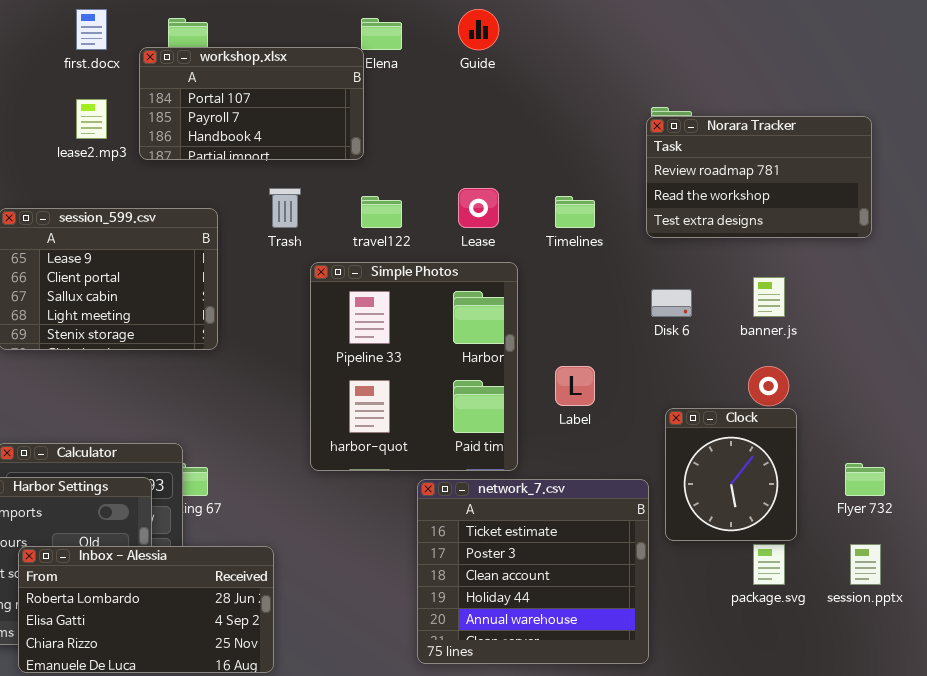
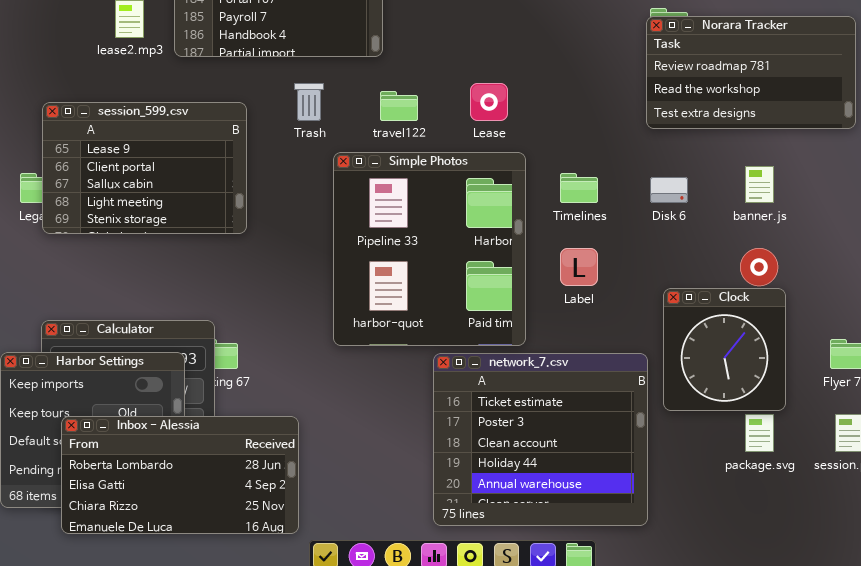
Timelines: [555,196,595,228] -> [560,173,598,203], moved

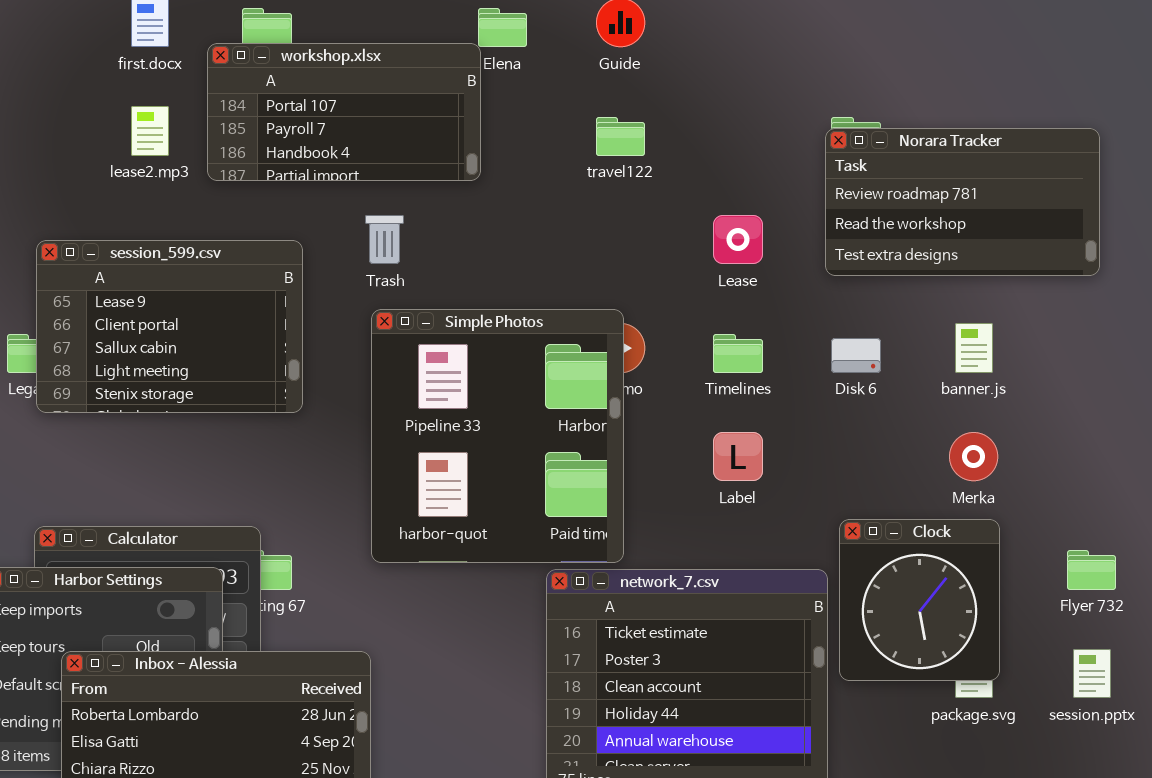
Lease: [470,83,508,121] -> [713,215,763,264], moved
travel122: [380,91,418,121] -> [596,117,645,156], moved
Simple Photos: [333,152,526,346] -> [371,309,624,563], moved
Clock: [663,288,786,411] -> [839,519,1000,681], moved

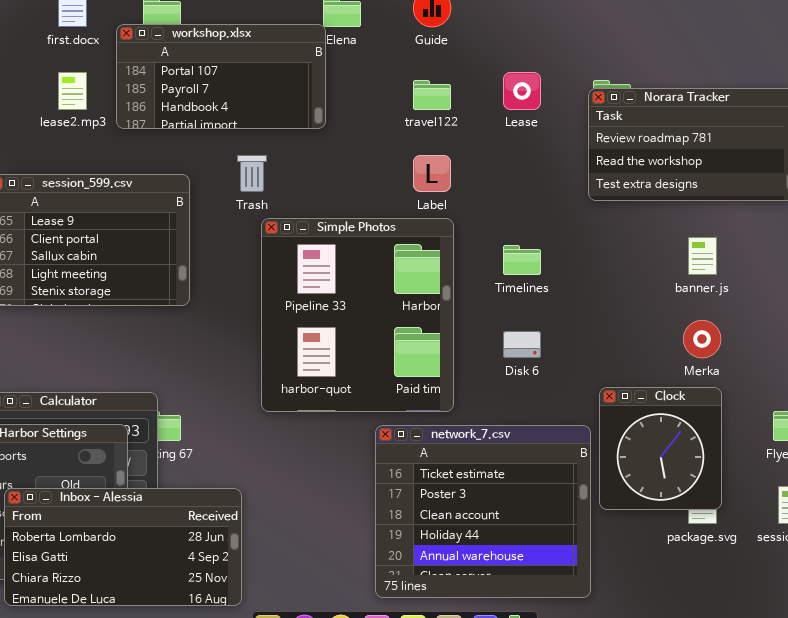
Lease: [713,215,763,264] -> [503,72,541,110], moved
Simple Photos: [371,309,624,563] -> [261,218,454,412], moved
Disk 6: [831,338,881,373] -> [503,331,541,358], moved
Label: [713,432,763,481] -> [413,155,451,192], moved

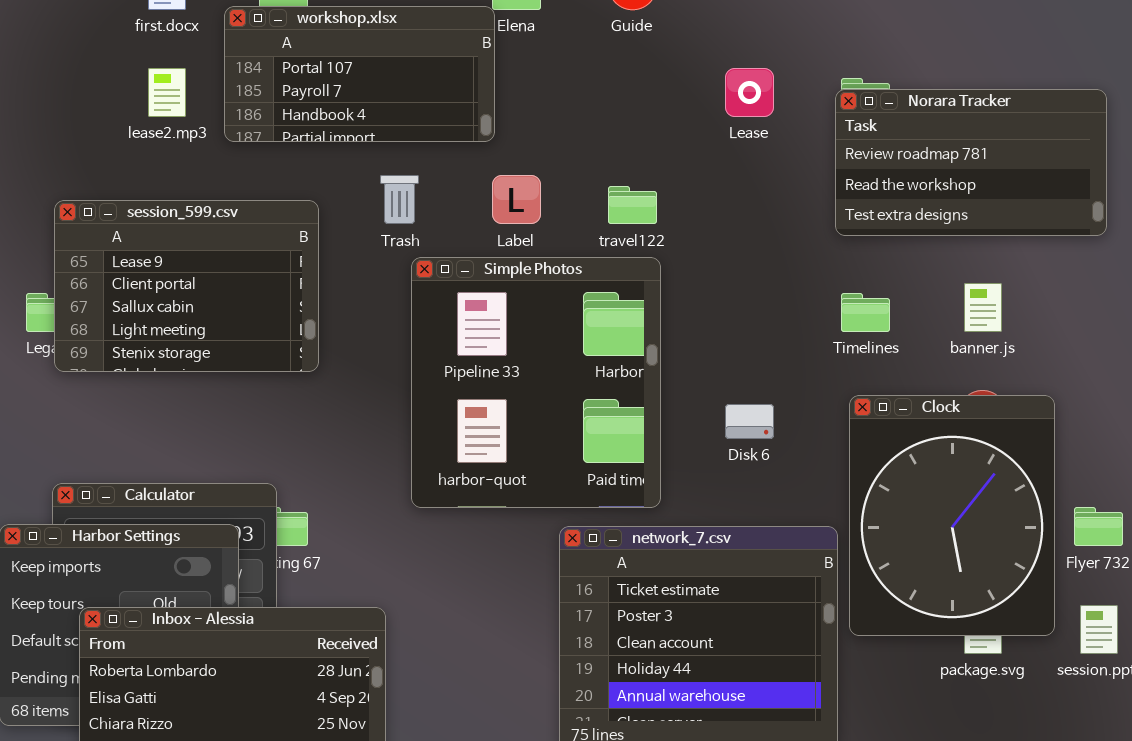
travel122: [413,80,451,110] -> [608,186,657,224], moved
Label: [413,155,451,192] -> [492,175,541,224], moved
Timelines: [503,245,541,275] -> [841,293,890,332], moved
Clock: [599,387,722,510] -> [849,395,1055,636], resized

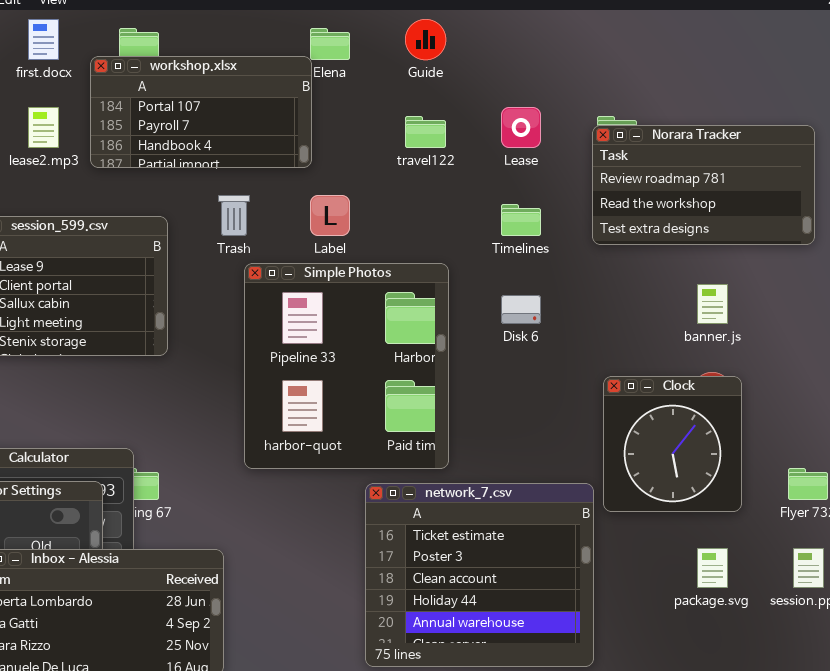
travel122: [608,186,657,224] -> [405,116,446,148], moved
Timelines: [841,293,890,332] -> [501,204,541,236], moved
Clock: [849,395,1055,636] -> [603,376,742,512], resized
Disk 6: [725,404,774,439] -> [501,295,541,324], moved

